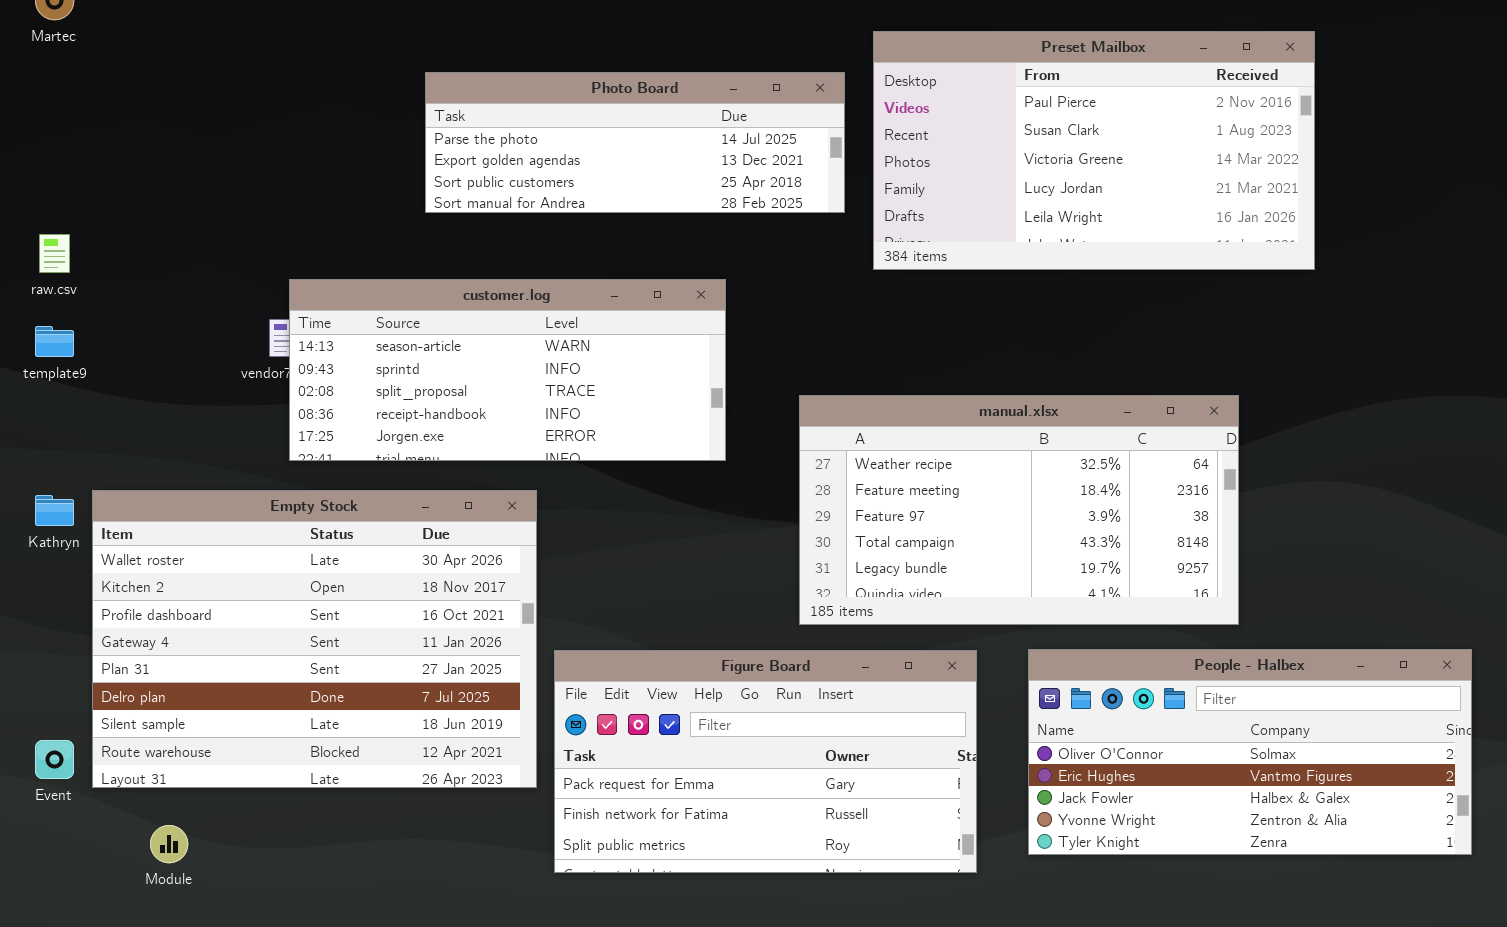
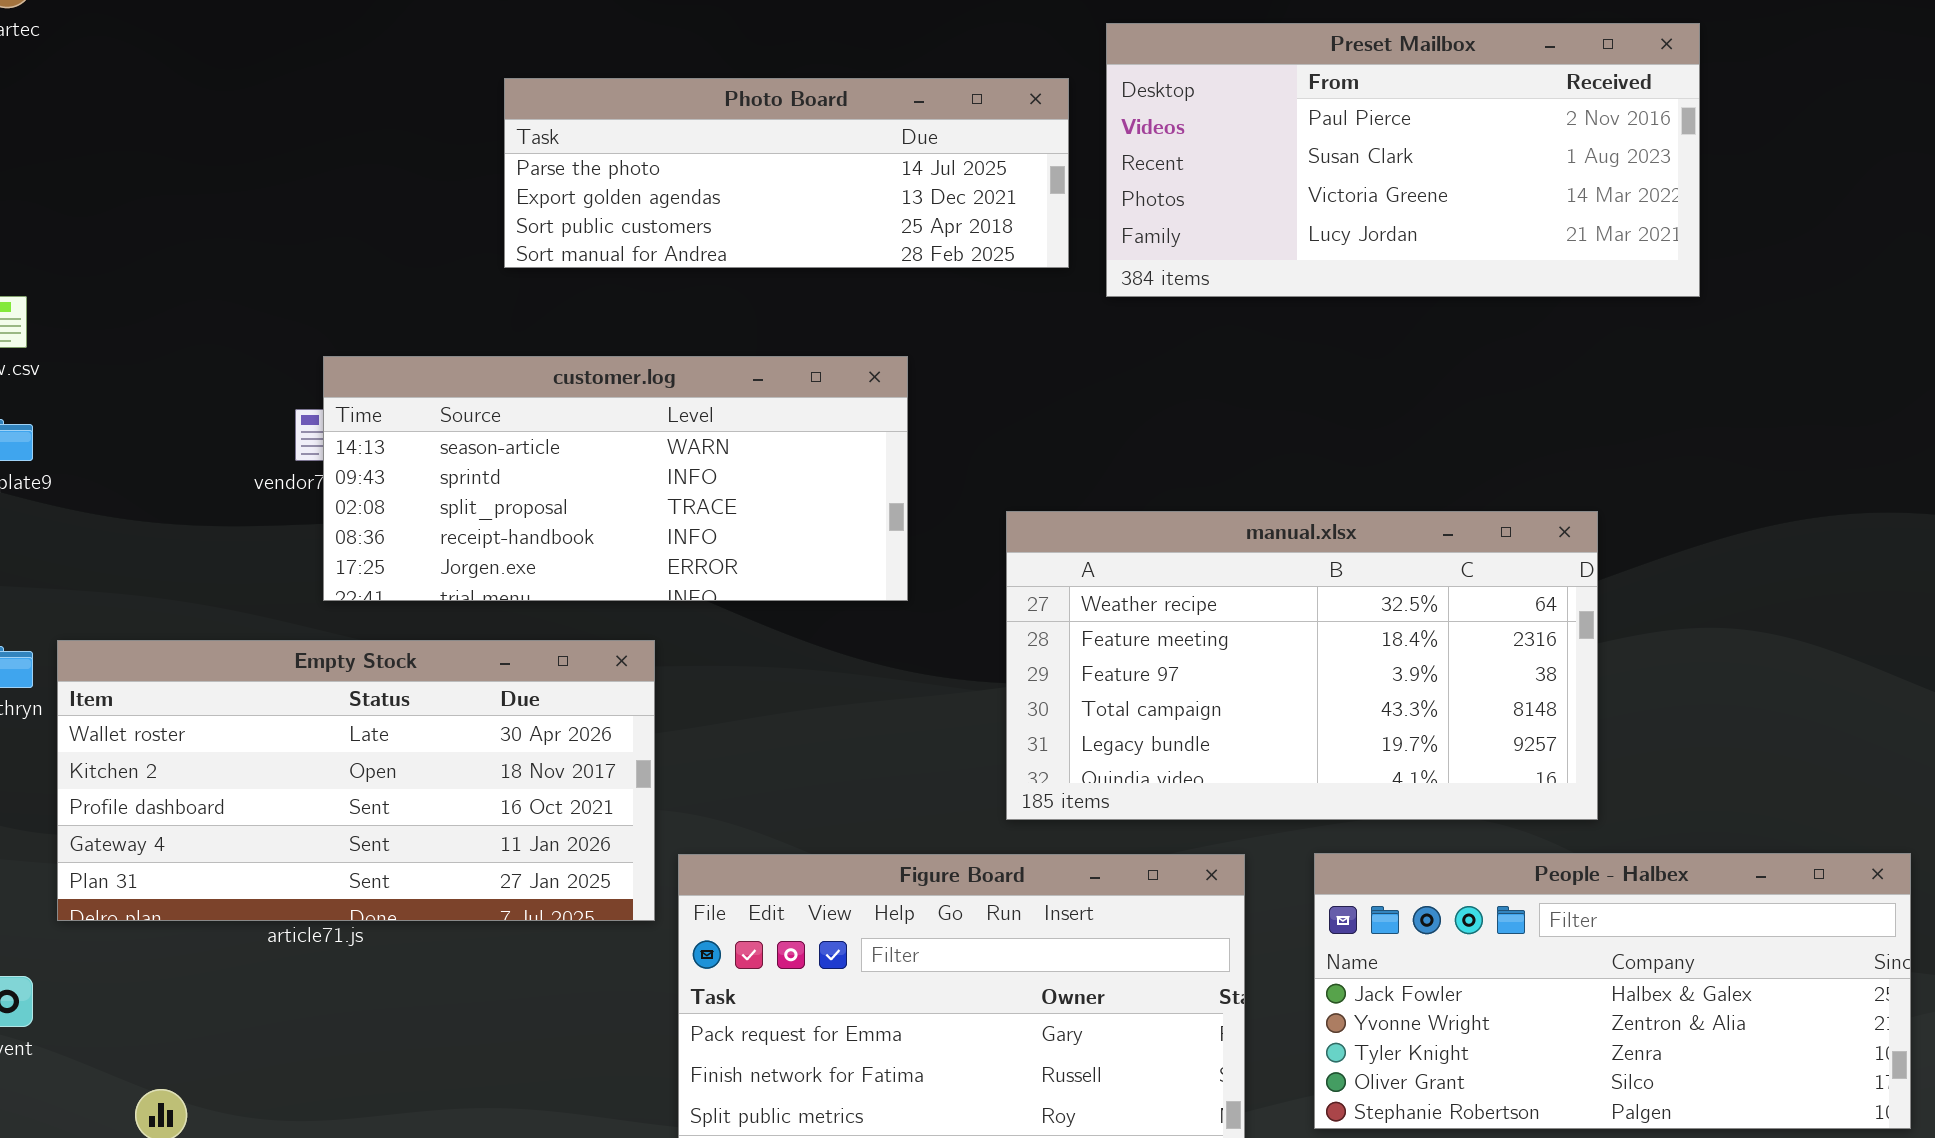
Preset Mailbox: [873,31,1315,270] -> [1106,23,1700,297], resized
Empty Stock: [92,490,537,788] -> [57,640,655,921], resized
People - Halbex: [1028,649,1472,855] -> [1314,853,1911,1129], scrolled down 2 rows

